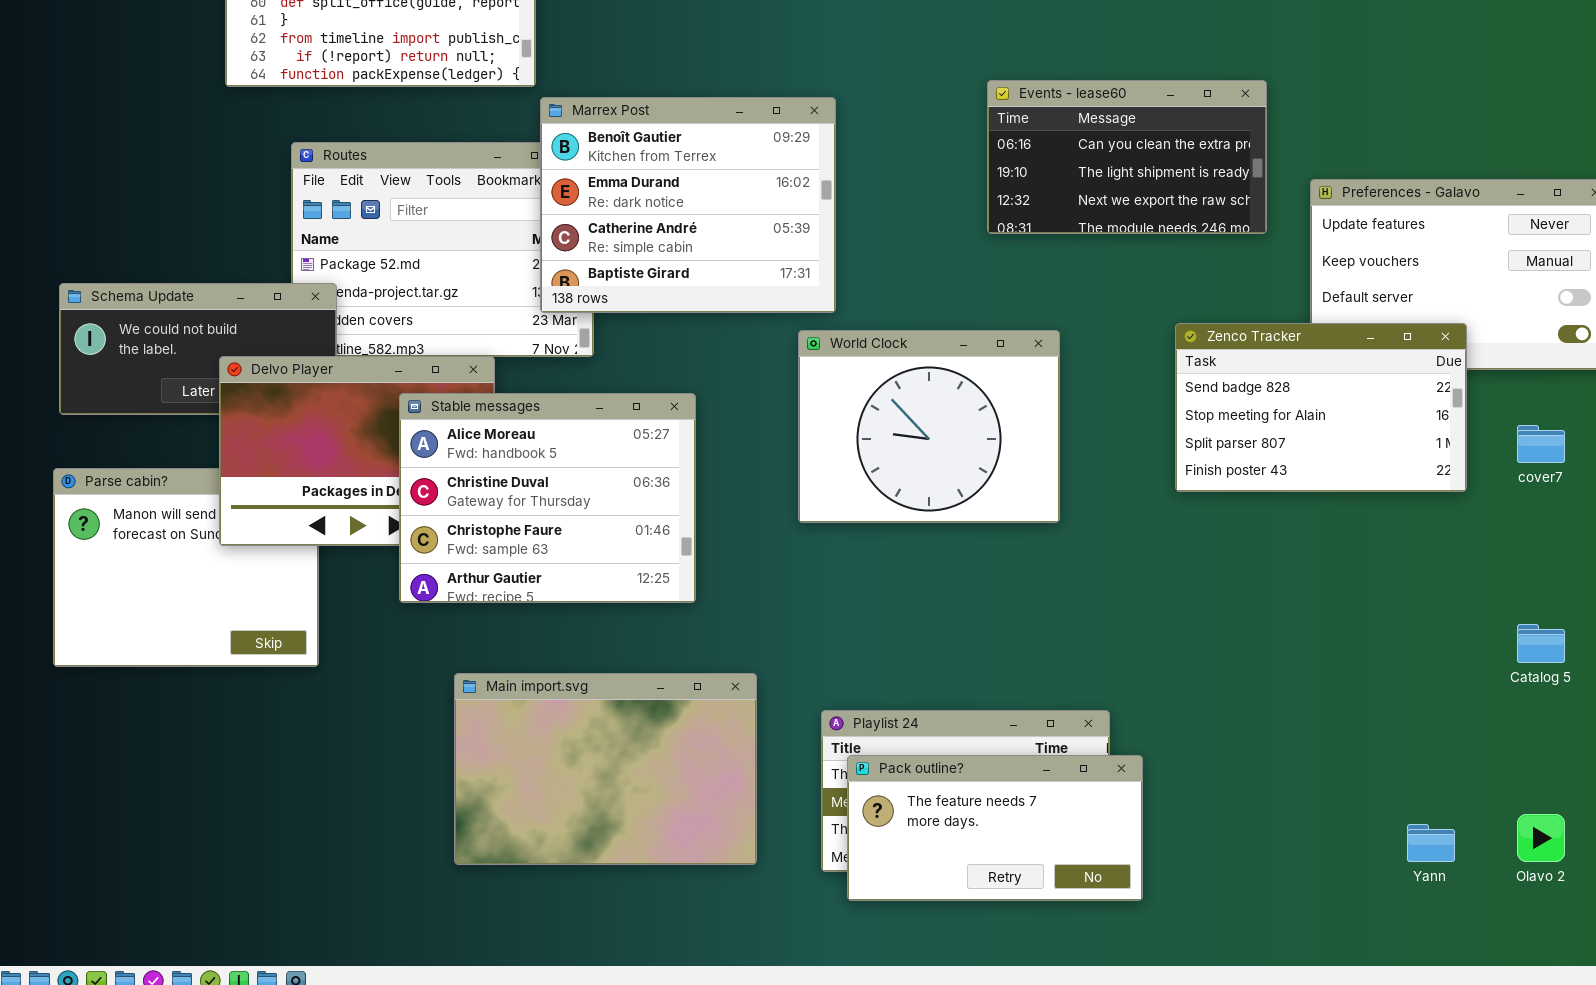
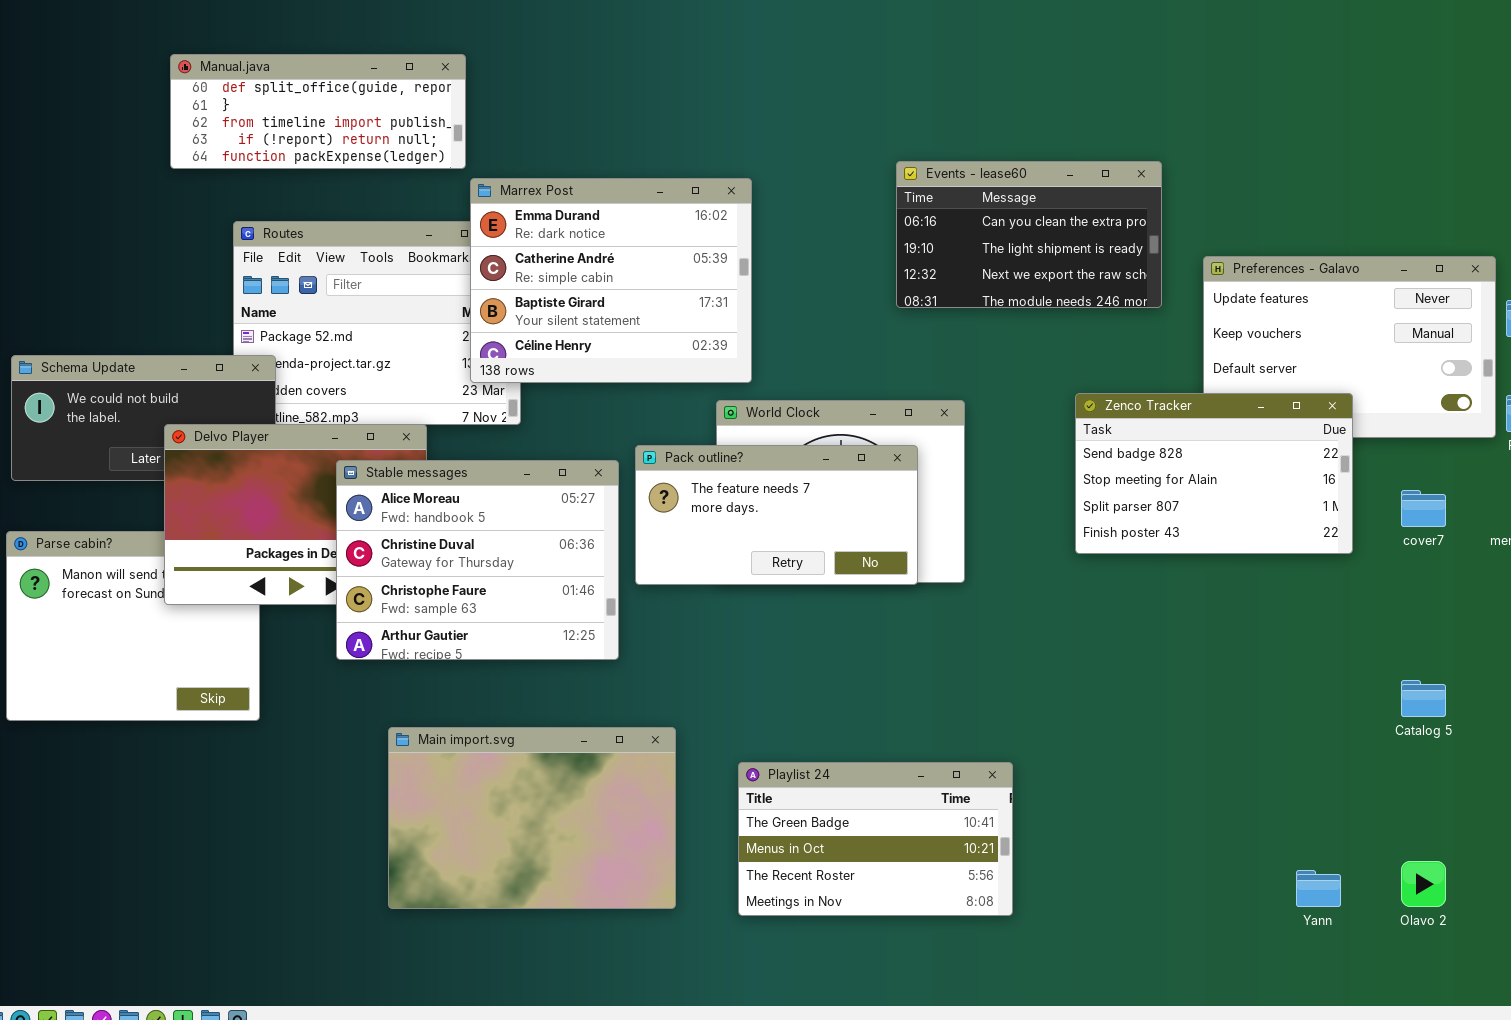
Marrex Post: [540,97,836,313] -> [470,178,752,383], scrolled down 1 row
Pack outline?: [847,755,1143,901] -> [635,445,918,585], moved

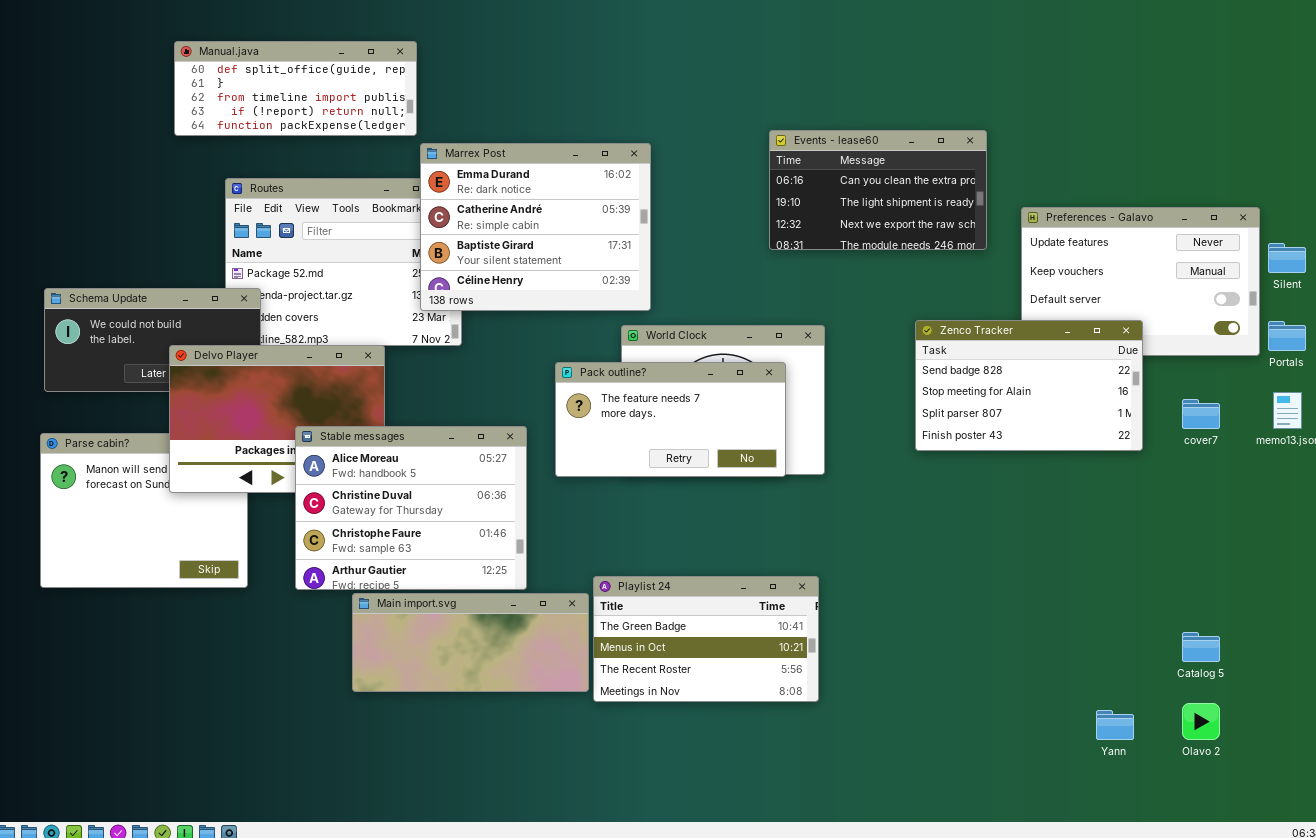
Stable messages: [336,460,619,660] -> [295,426,527,590], moved
Catalog 5: [1401,680,1446,717] -> [1182,632,1220,662], moved
Main import.svg: [388,727,676,909] -> [352,593,589,692], resized
Playlist 24: [738,762,1013,916] -> [593,576,819,702], moved

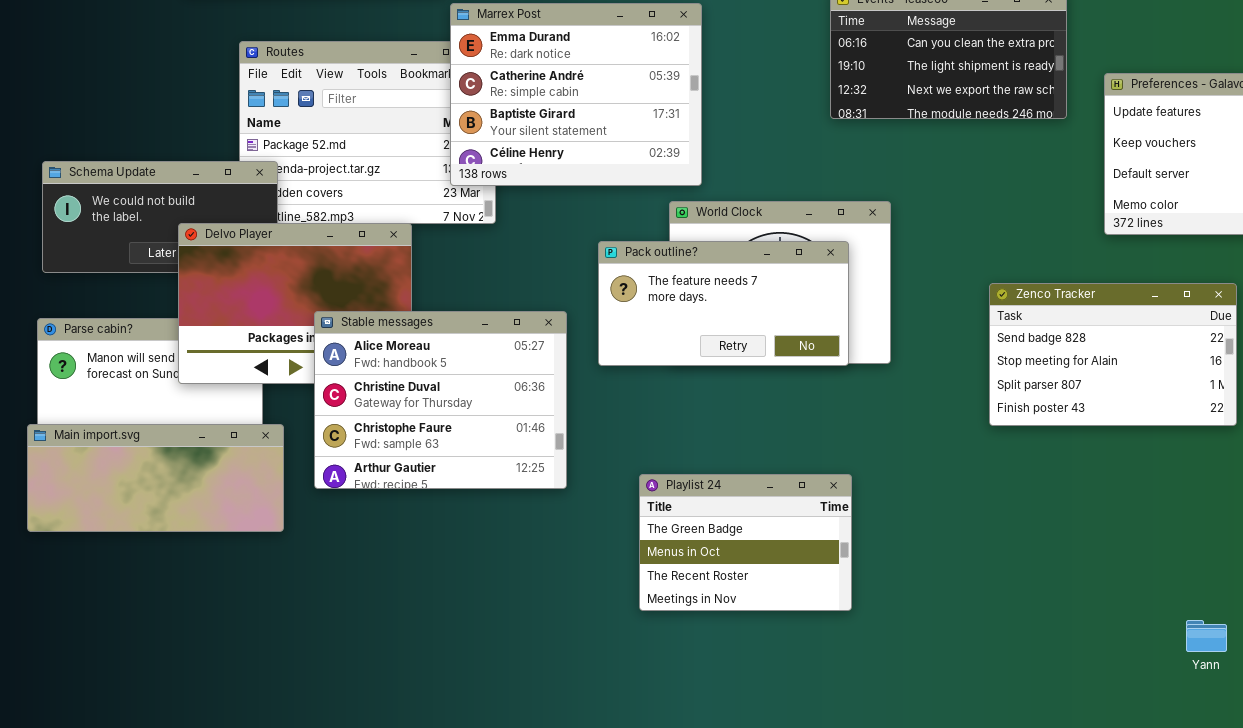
Zenco Tracker: [915,320,1143,451] -> [989,283,1237,426], moved
Playlist 24: [593,576,819,702] -> [639,474,852,611], resized
Main import.svg: [352,593,589,692] -> [27,424,284,532], moved

